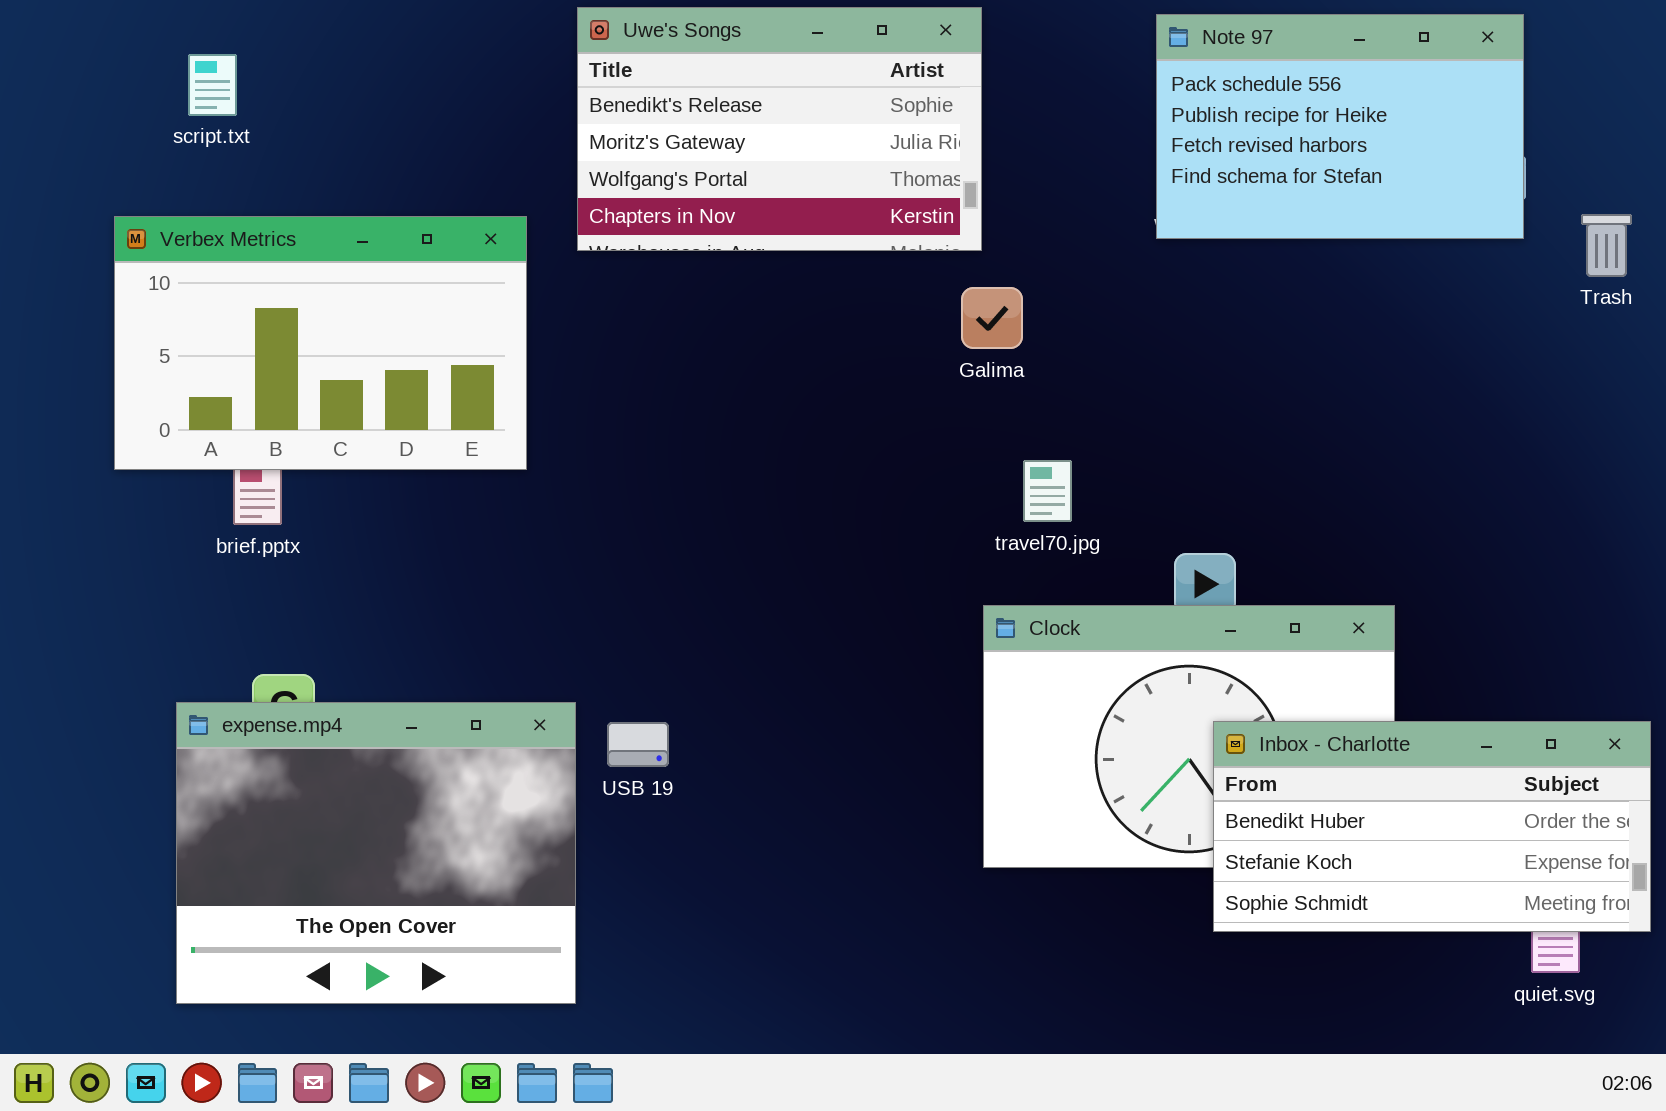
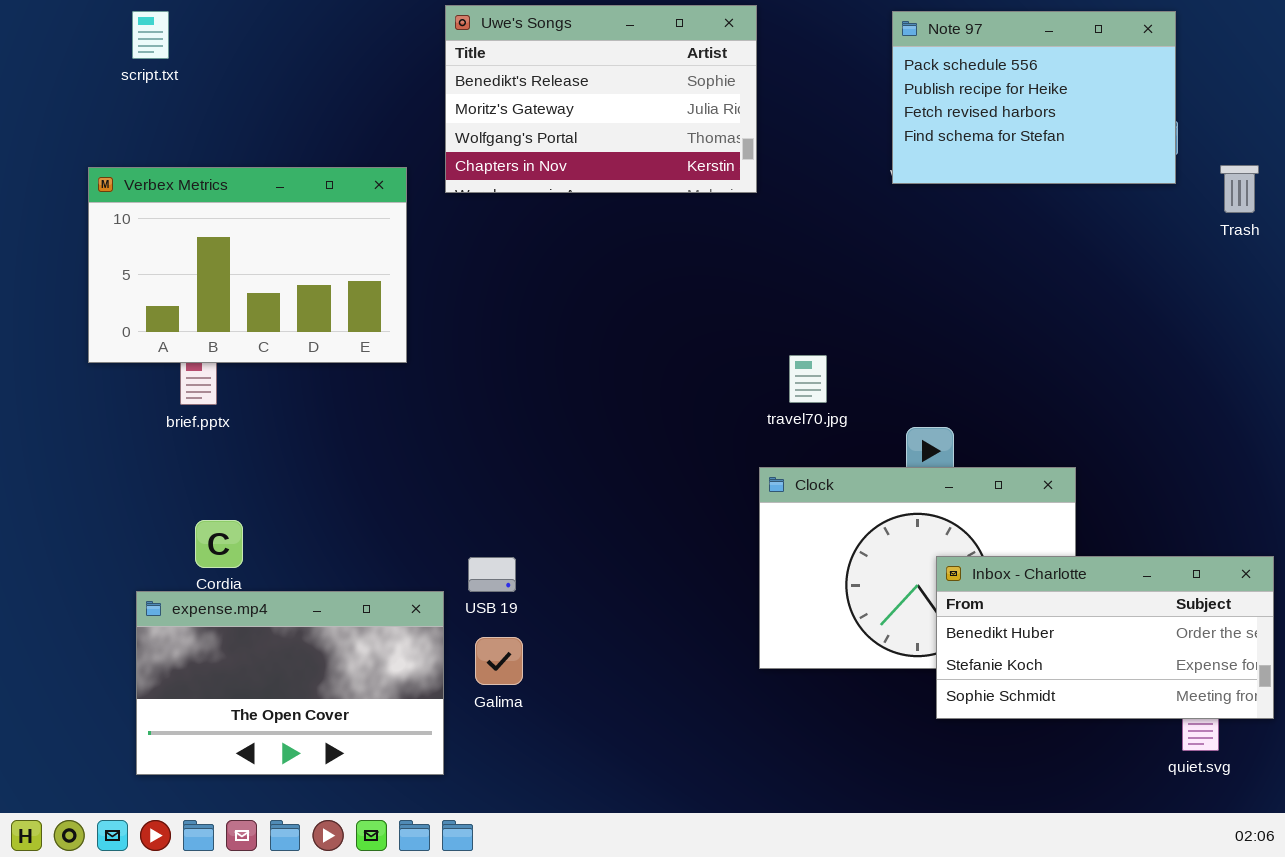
script.txt: [188,54,237,116] -> [132,11,169,59], moved
Galima: [961,287,1023,349] -> [475,637,523,685], moved
expense.mp4: [176,702,576,1004] -> [136,591,444,775], resized

